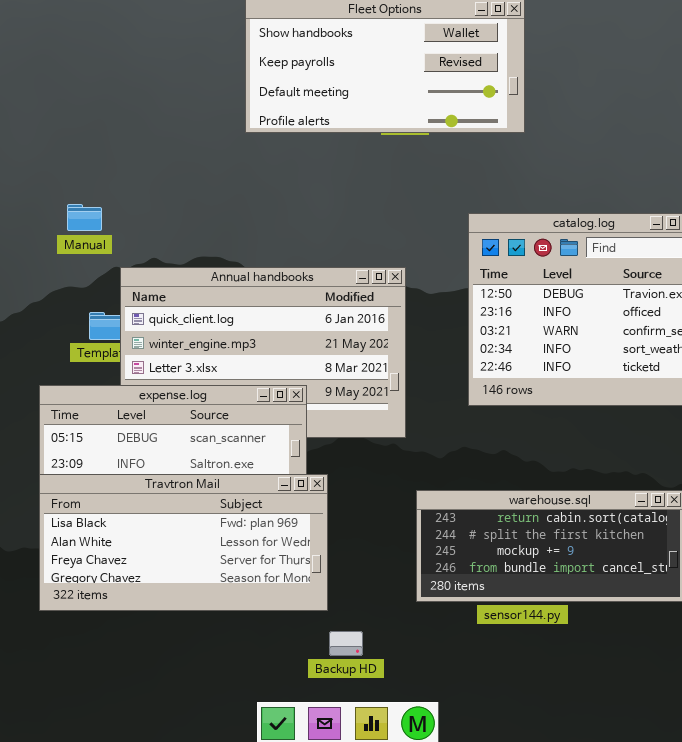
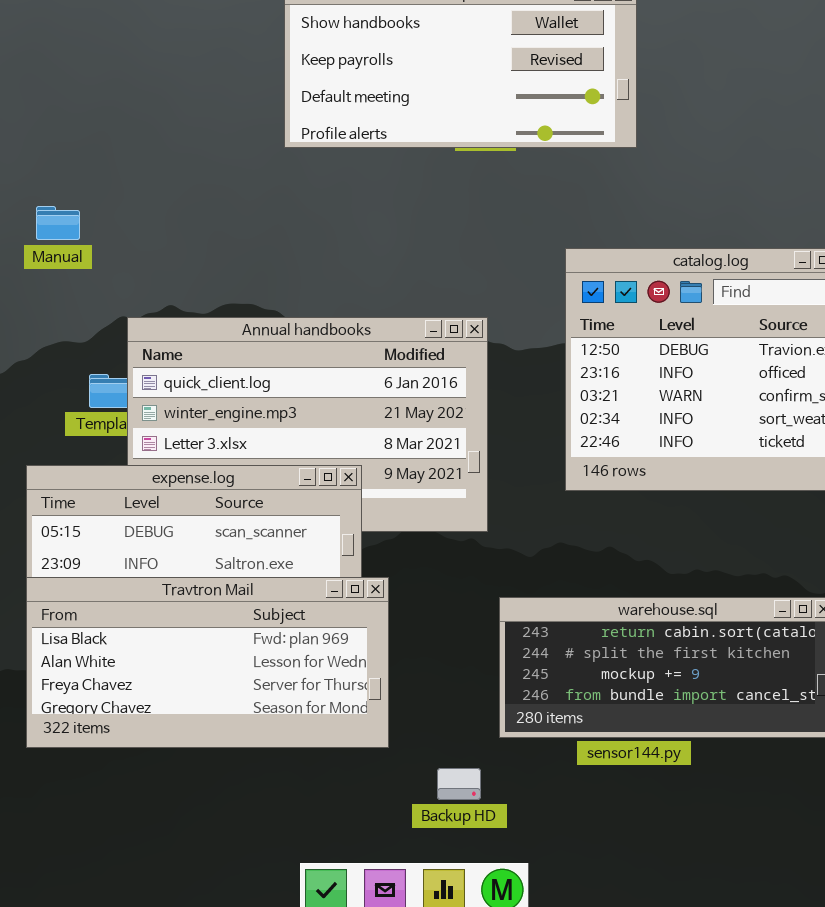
Manual: [67,204,102,231] -> [36,206,80,240], moved
Backup HD: [329,631,363,656] -> [437,768,481,800], moved

